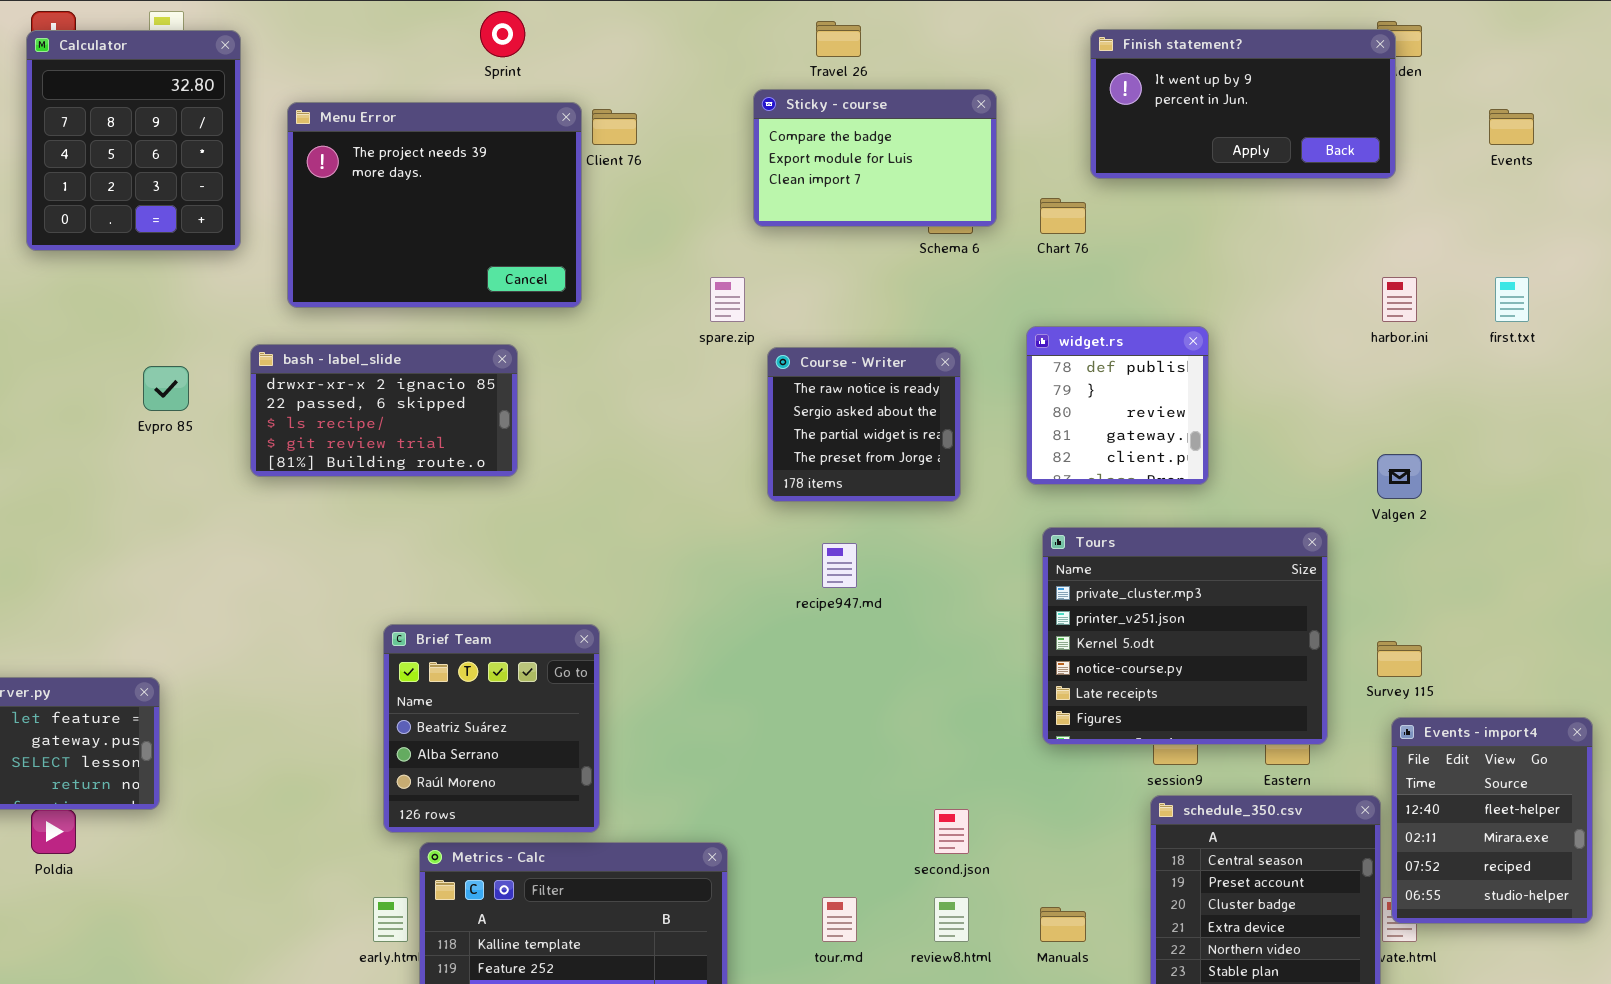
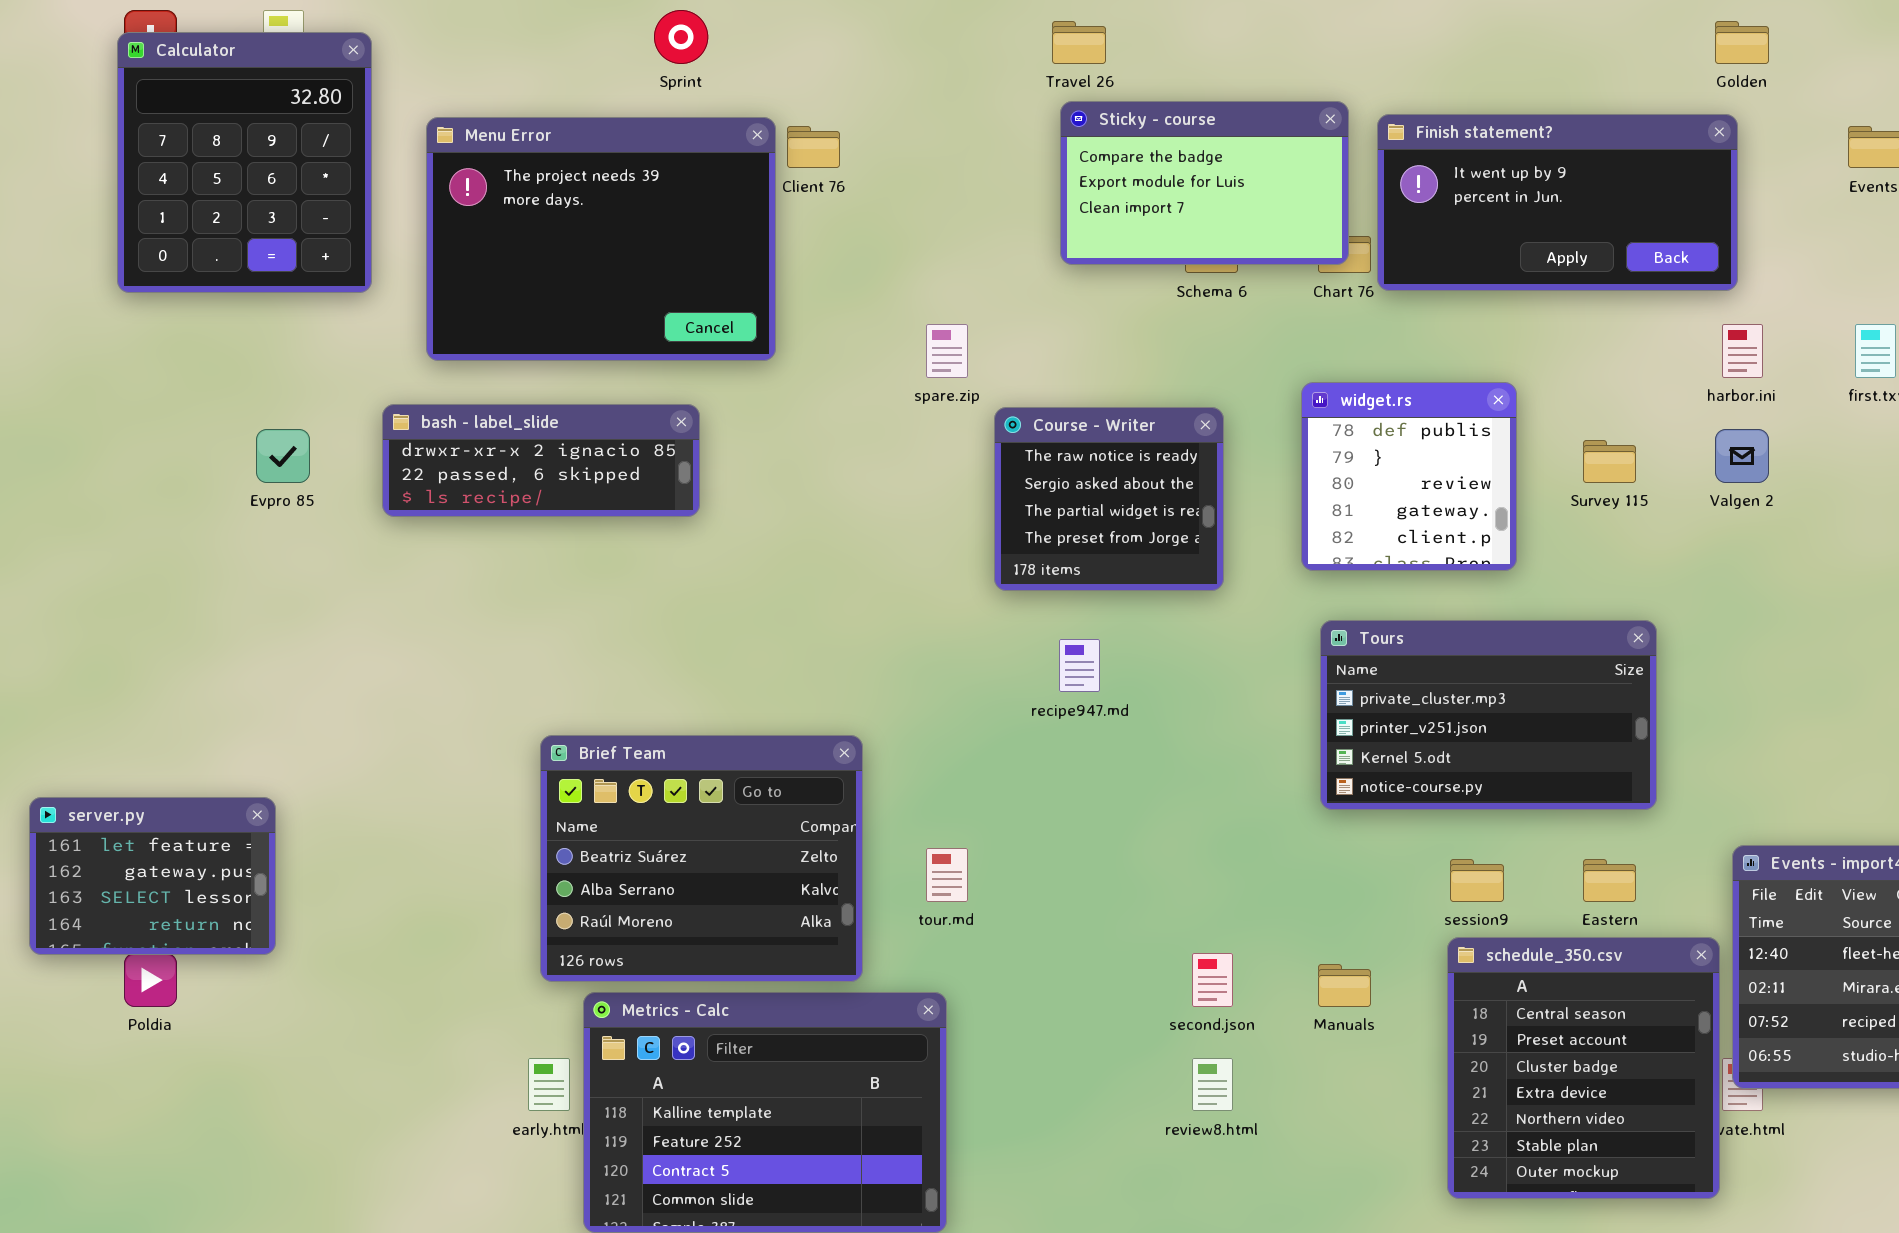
Finish statement?: [1090,29,1396,179] -> [1377,114,1738,291], moved
Sticky - course: [753,89,997,227] -> [1060,101,1349,265], moved
bash - label_slide: [250,344,518,477] -> [382,404,700,517], resized
Valgen 2: [1377,454,1422,499] -> [1715,429,1769,483], moved
Tours: [1042,527,1328,745] -> [1320,620,1657,810], resized
Brief Team: [383,624,600,833] -> [540,735,863,982], resized
Survey 115: [1377,641,1422,677] -> [1583,440,1636,483], moved
tour.md: [822,897,857,942] -> [926,848,968,902], moved
Manuals: [1040,907,1086,942] -> [1318,964,1371,1007], moved

